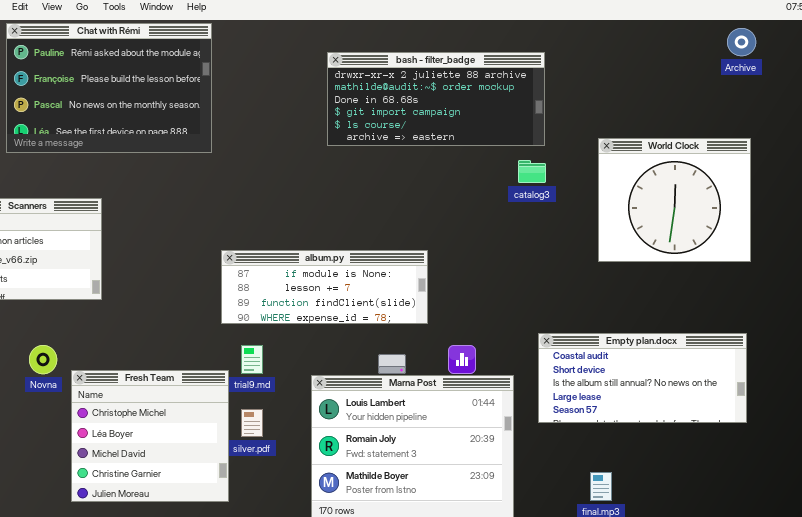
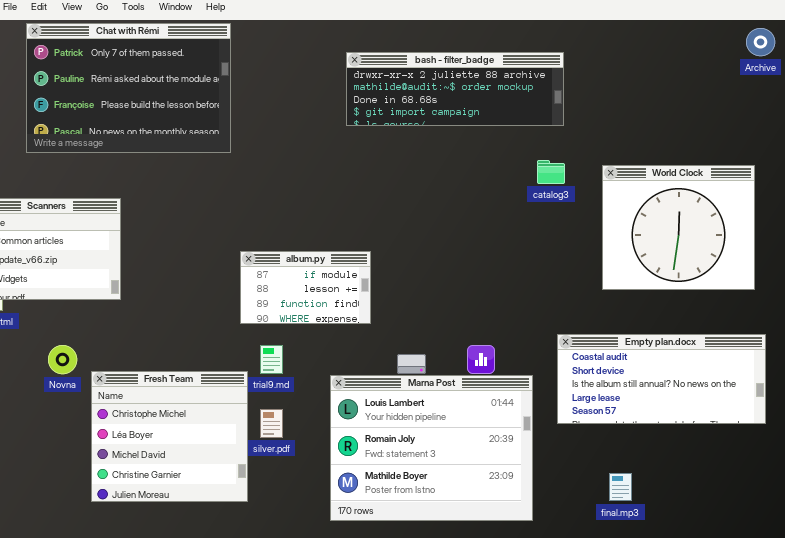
Chat with Rémi: [6,23,212,153] -> [26,23,231,153], scrolled up 1 row
bash - filter_badge: [327,52,545,146] -> [346,52,564,126], resized
World Clock: [598,138,751,262] -> [602,165,755,290], moved
album.py: [221,250,428,324] -> [240,251,371,324], resized

